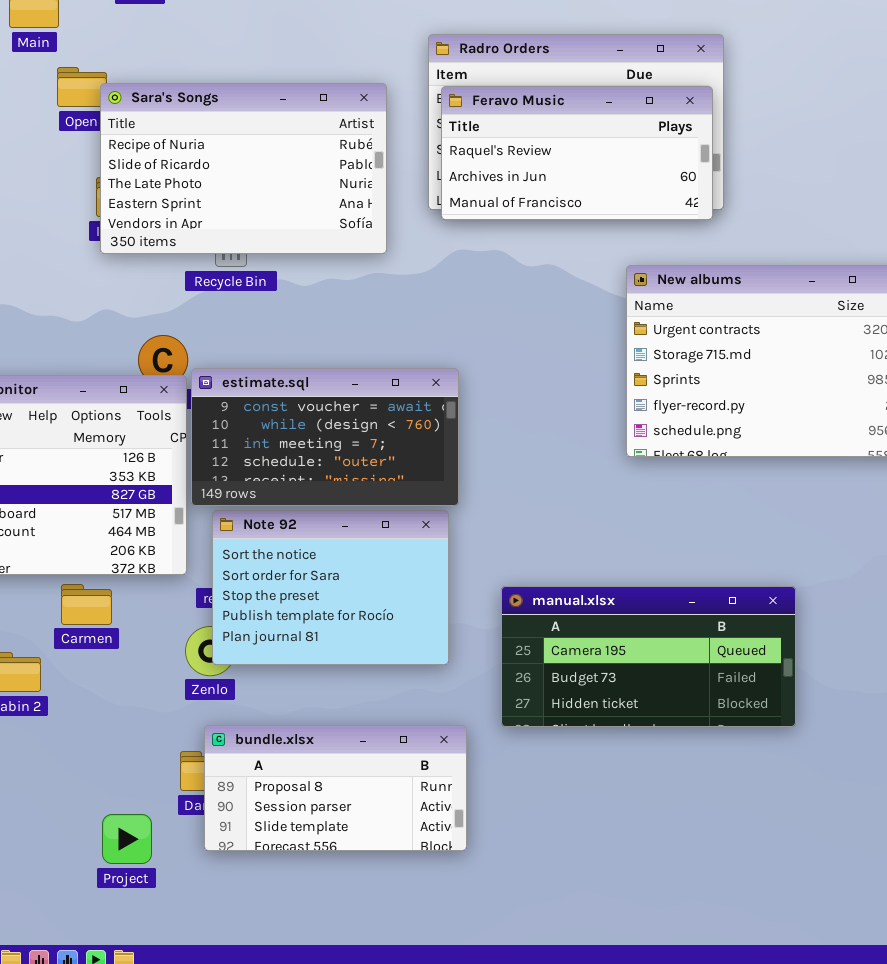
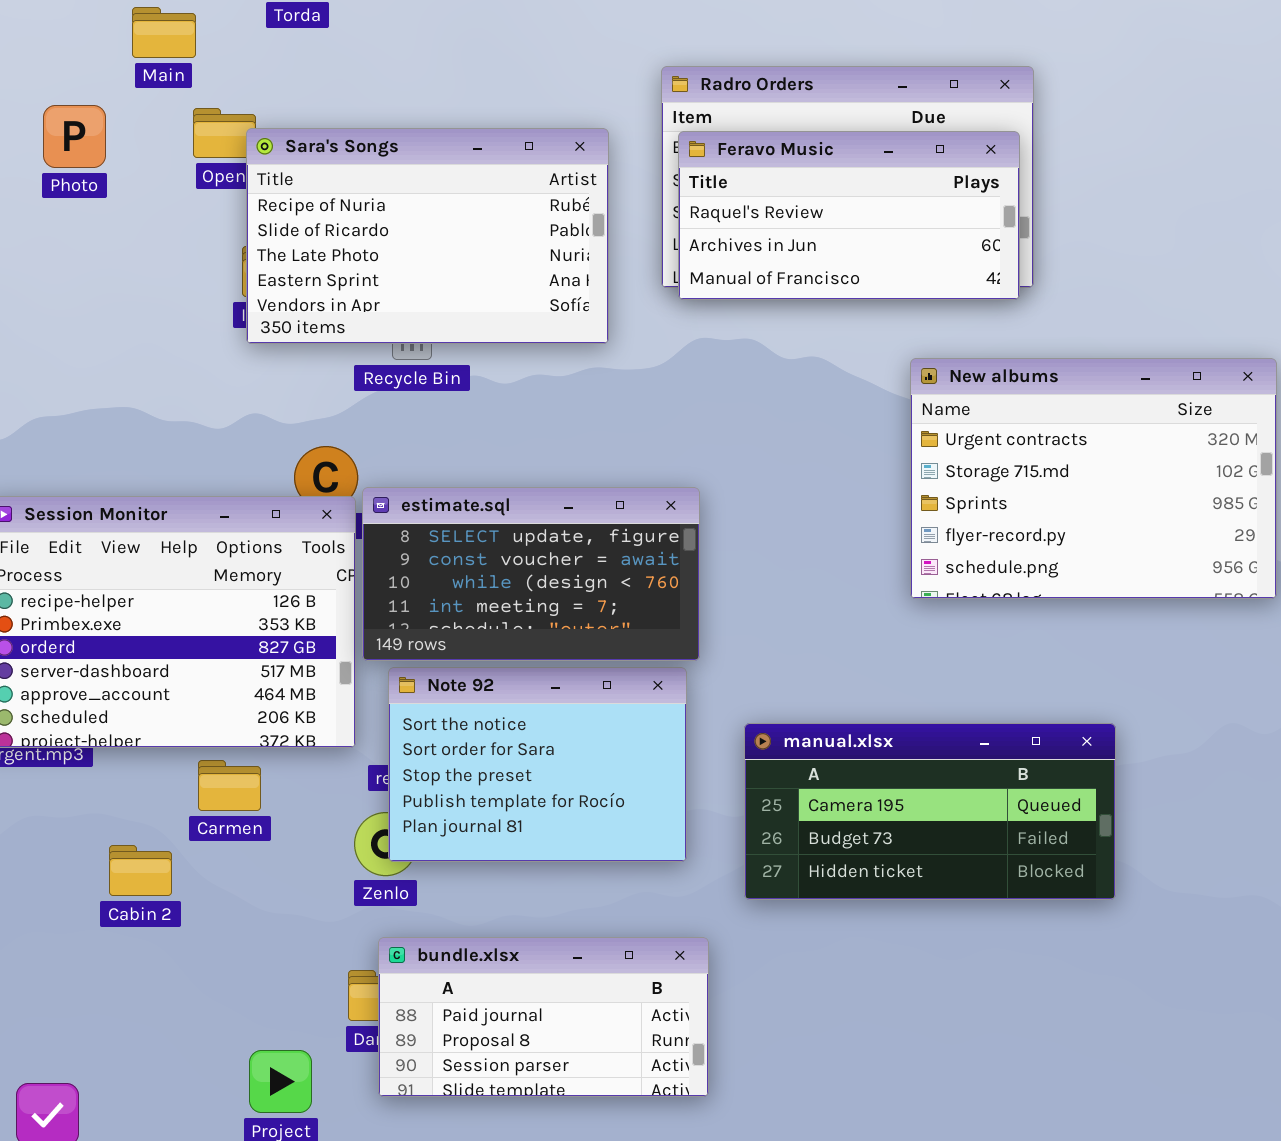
estimate.sql: [191,368,459,506] -> [362,487,700,661], scrolled up 1 row
manual.xlsx: [501,586,796,727] -> [744,723,1116,900], moved
bundle.xlsx: [204,725,467,851] -> [378,937,709,1097], scrolled up 1 row

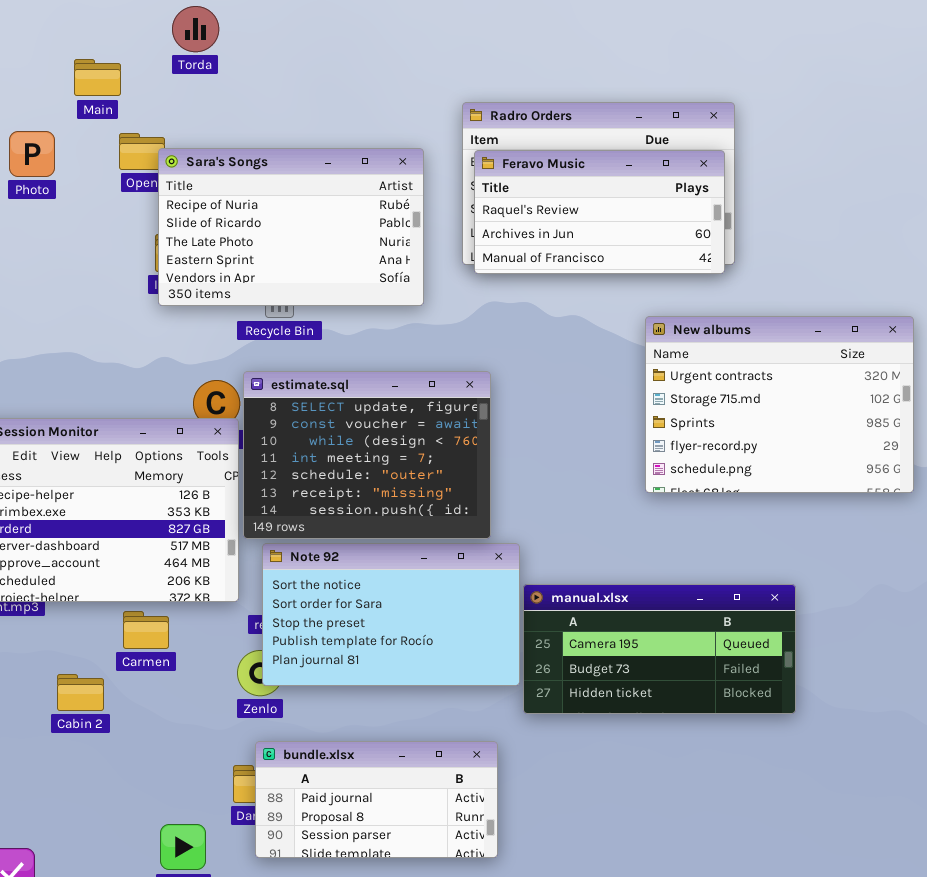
estimate.sql: [362,487,700,661] -> [243,371,491,539], resized
Note 92: [388,667,687,862] -> [262,543,520,686], resized

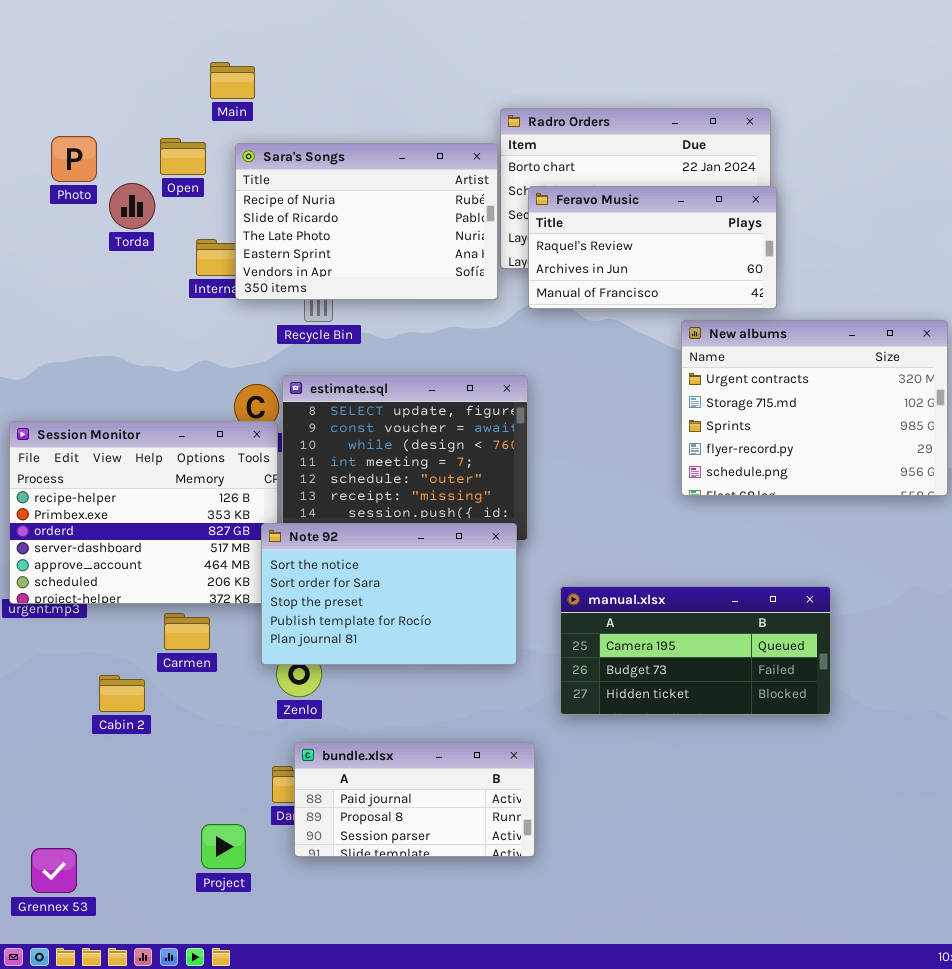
Torda: [172,6,219,52] -> [109,183,155,229], moved
Main: [74,59,121,96] -> [210,62,255,99], moved
Sara's Songs: [158,148,424,306] -> [235,143,498,300], moved
Feravo Music: [474,150,725,274] -> [528,186,777,309], moved
Note 92: [262,543,520,686] -> [261,523,517,665], moved

